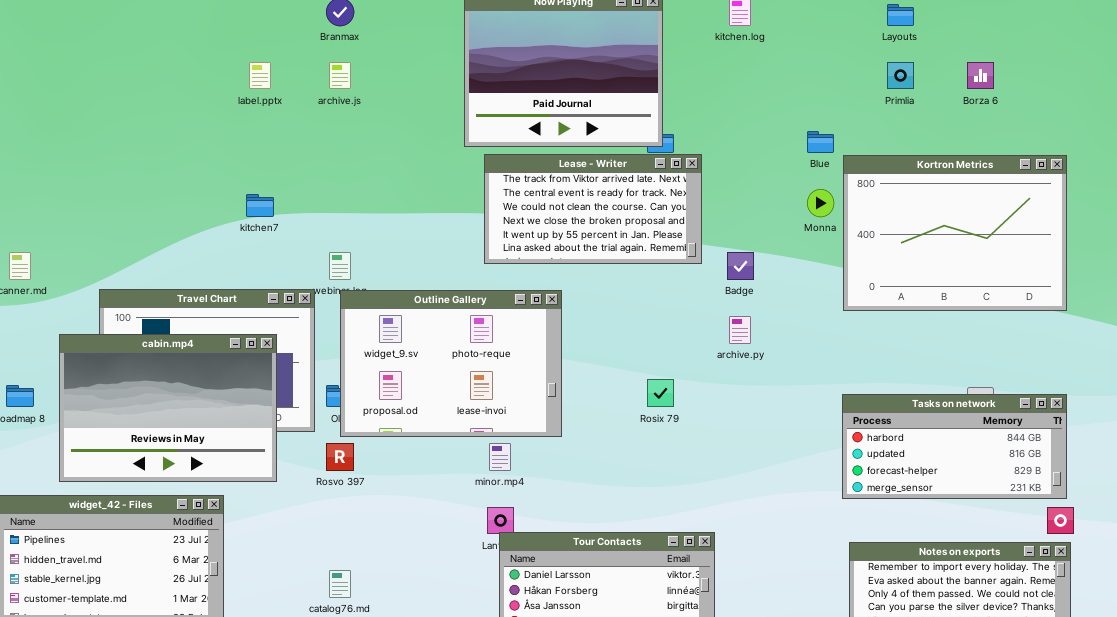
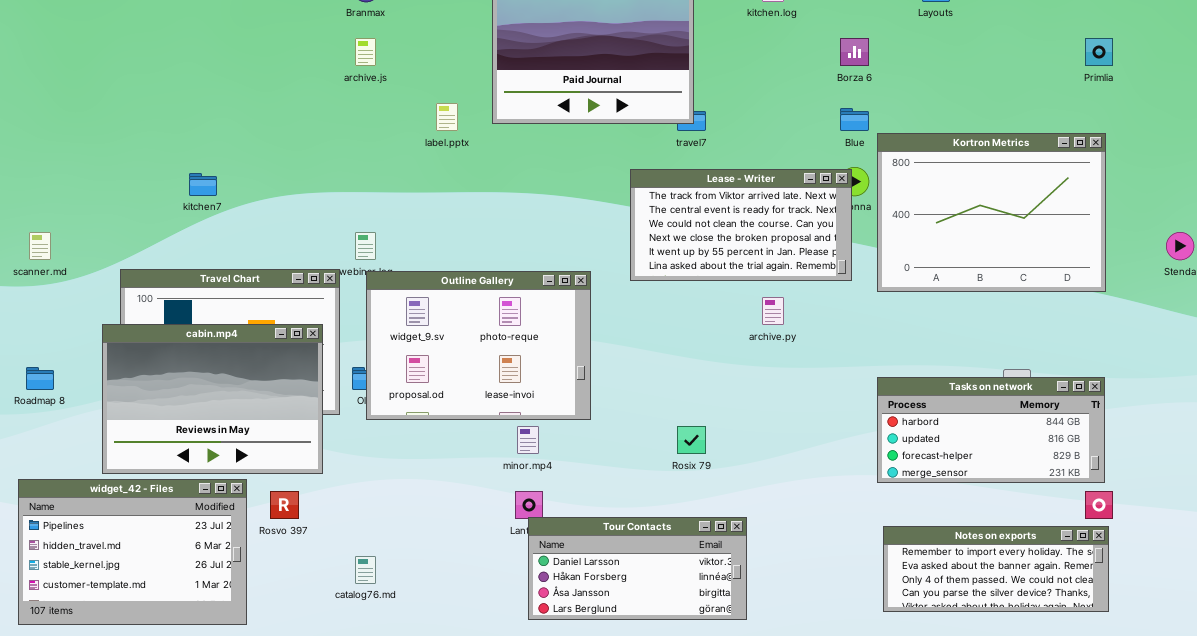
label.pptx: [249,62,271,89] -> [436,103,458,131], moved
Primlia: [887,62,914,89] -> [1085,38,1113,66], moved
Borza 6: [967,62,994,89] -> [840,38,869,66], moved
Lease - Writer: [484,154,702,264] -> [630,169,852,281], moved
kitchen7: [246,194,274,217] -> [189,173,217,196], moved
cabin.mp4: [59,334,277,482] -> [102,324,323,474], moved
Rosix 79: [647,379,674,407] -> [677,426,706,454], moved
Rosvo 397: [326,443,354,471] -> [270,491,299,519], moved

